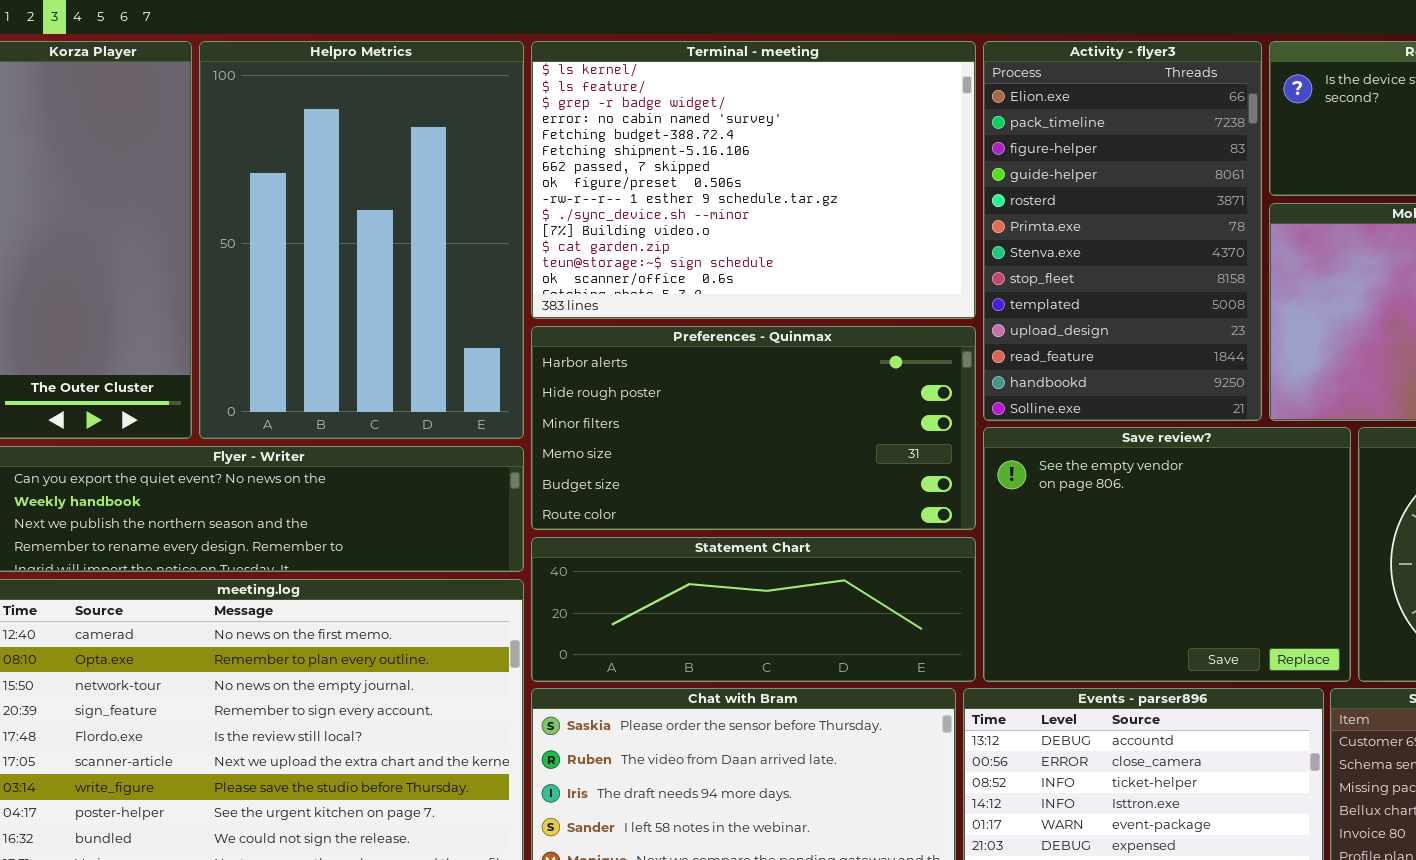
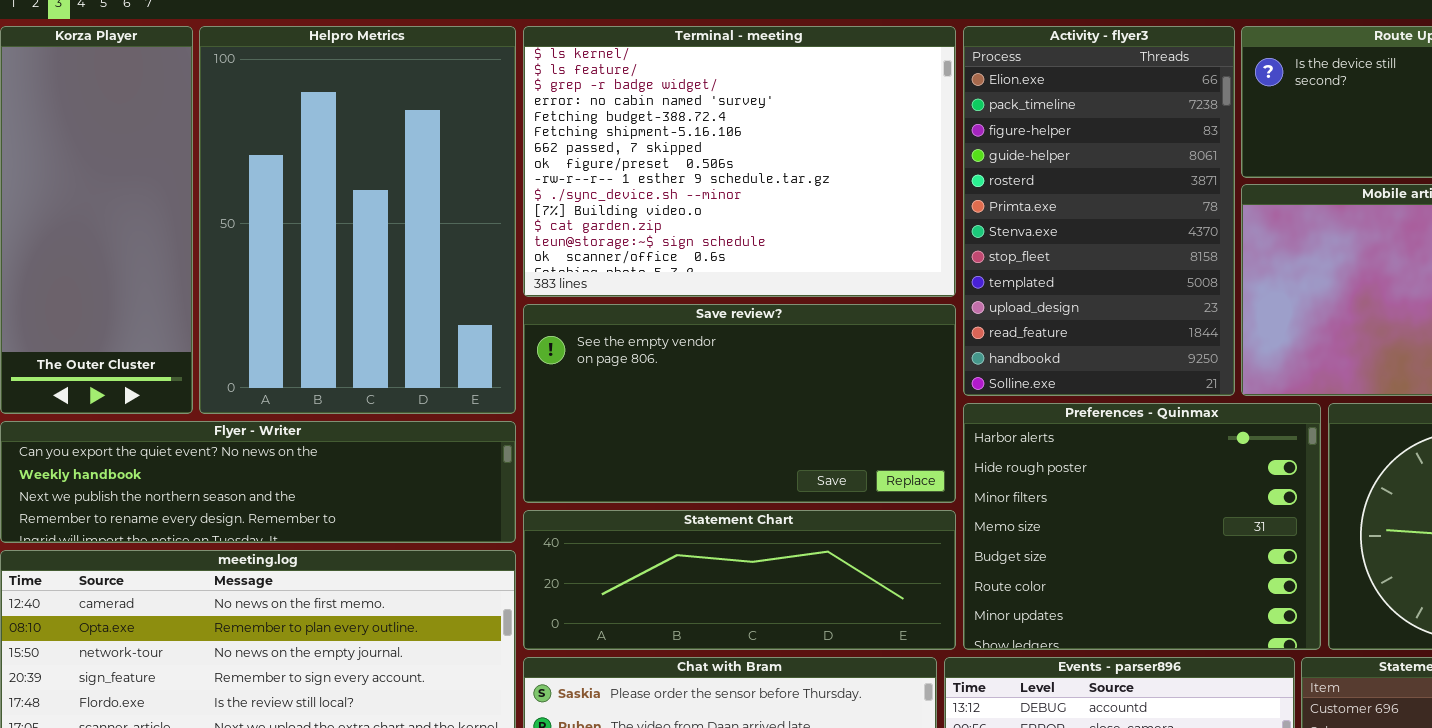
Preferences - Quinmax: [531,326,976,530] -> [963,403,1321,650], moved, resized
Save review?: [983,427,1351,682] -> [523,304,956,503], moved, resized

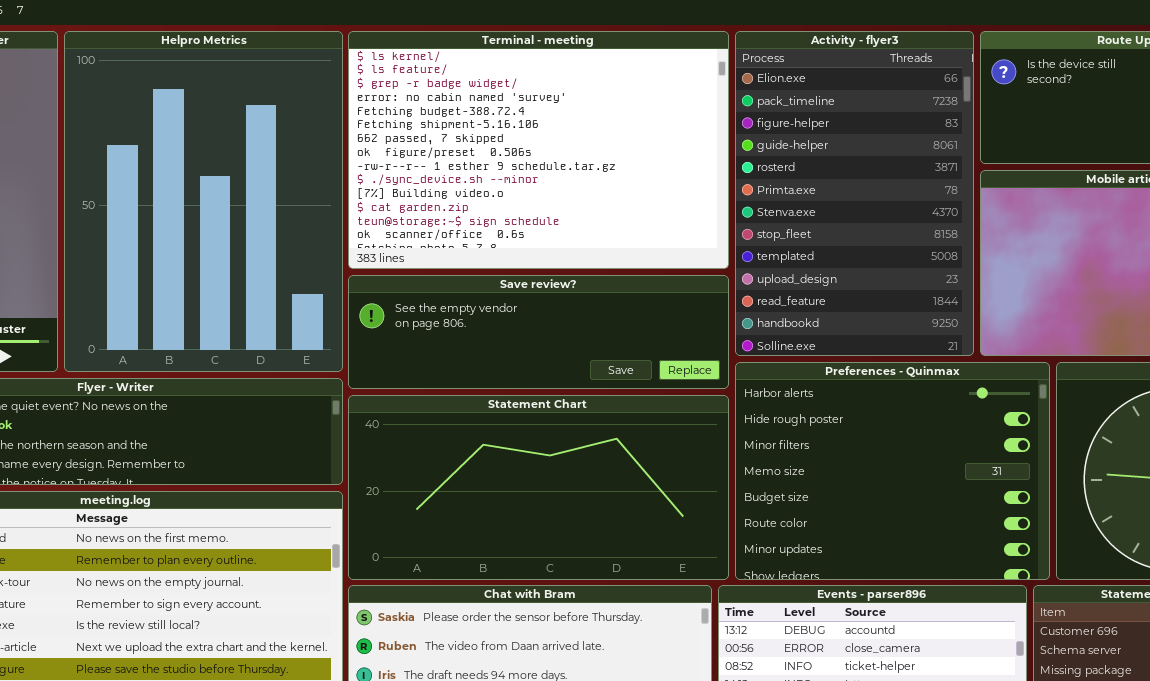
Save review?: [523,304,956,503] -> [348,275,729,389], resized
Statement Chart: [523,510,956,650] -> [348,395,729,580], resized

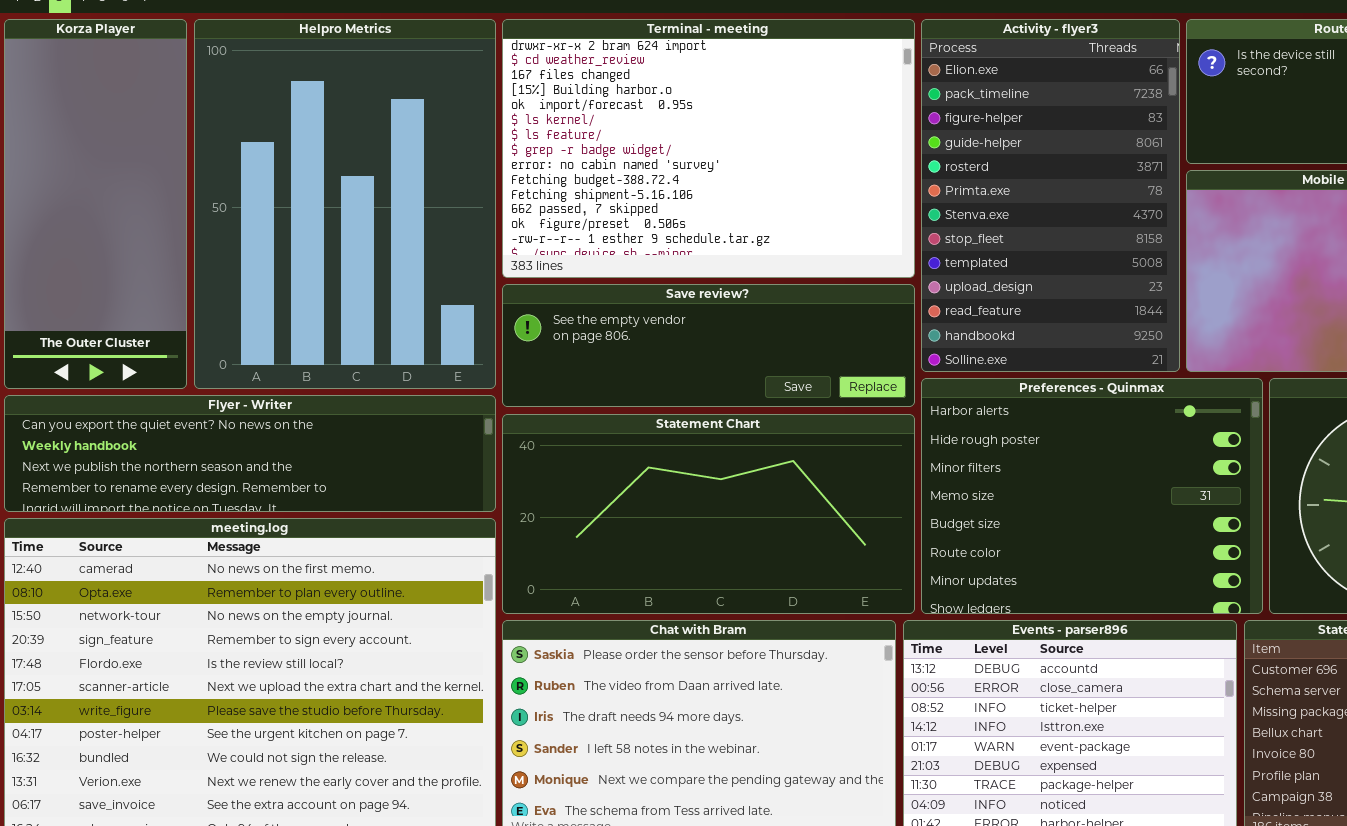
Terminal - meeting: [348,31,729,269] -> [502,19,915,278], scrolled up 5 rows

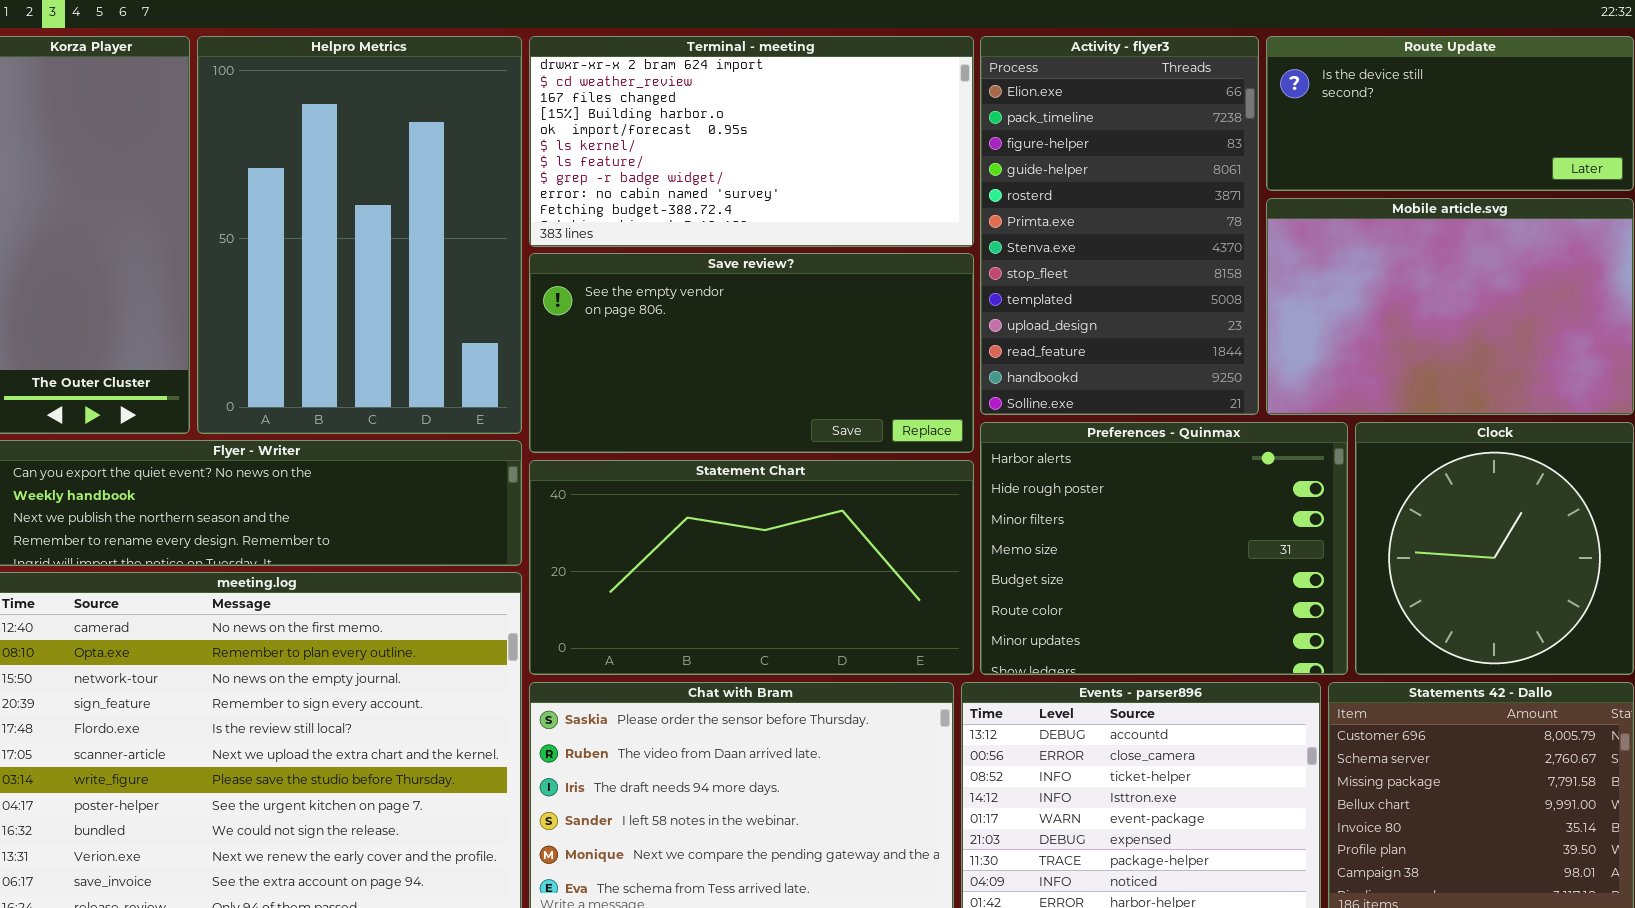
Terminal - meeting: [502,19,915,278] -> [529,36,974,247], resized
Save review?: [502,284,915,407] -> [529,253,974,453], resized

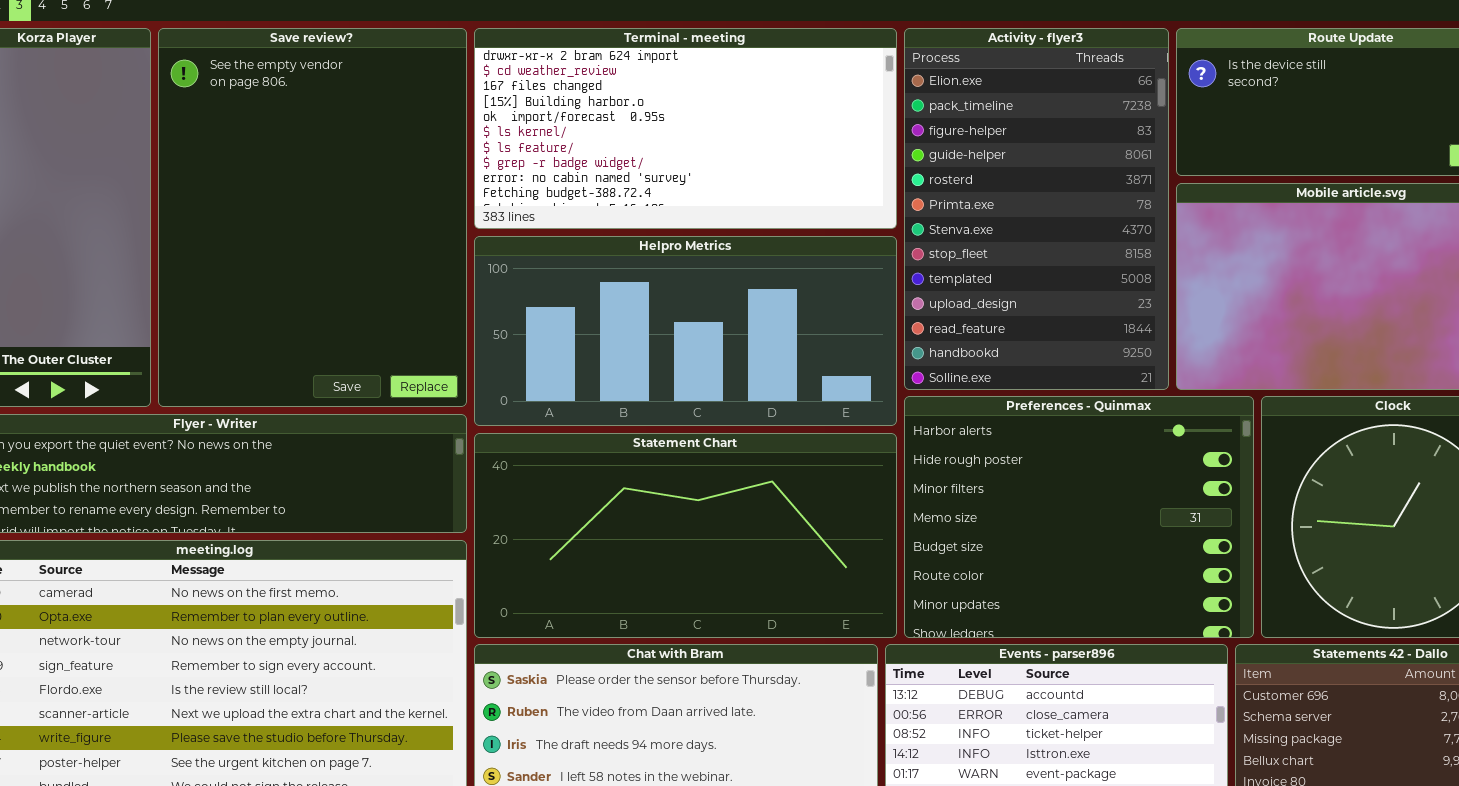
Helpro Metrics: [197,36,522,434] -> [474,236,897,426], moved, resized
Save review?: [529,253,974,453] -> [158,28,467,407], moved, resized

